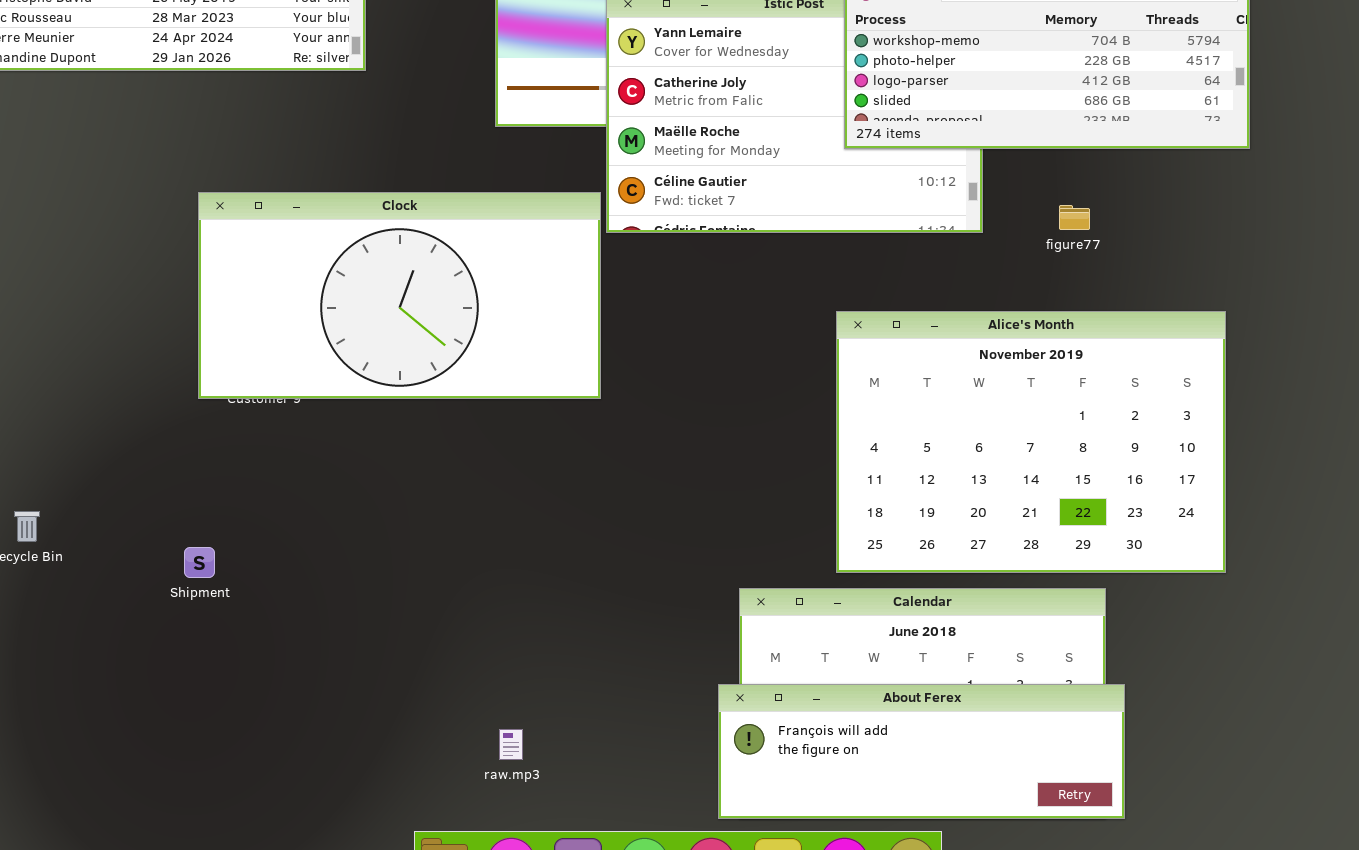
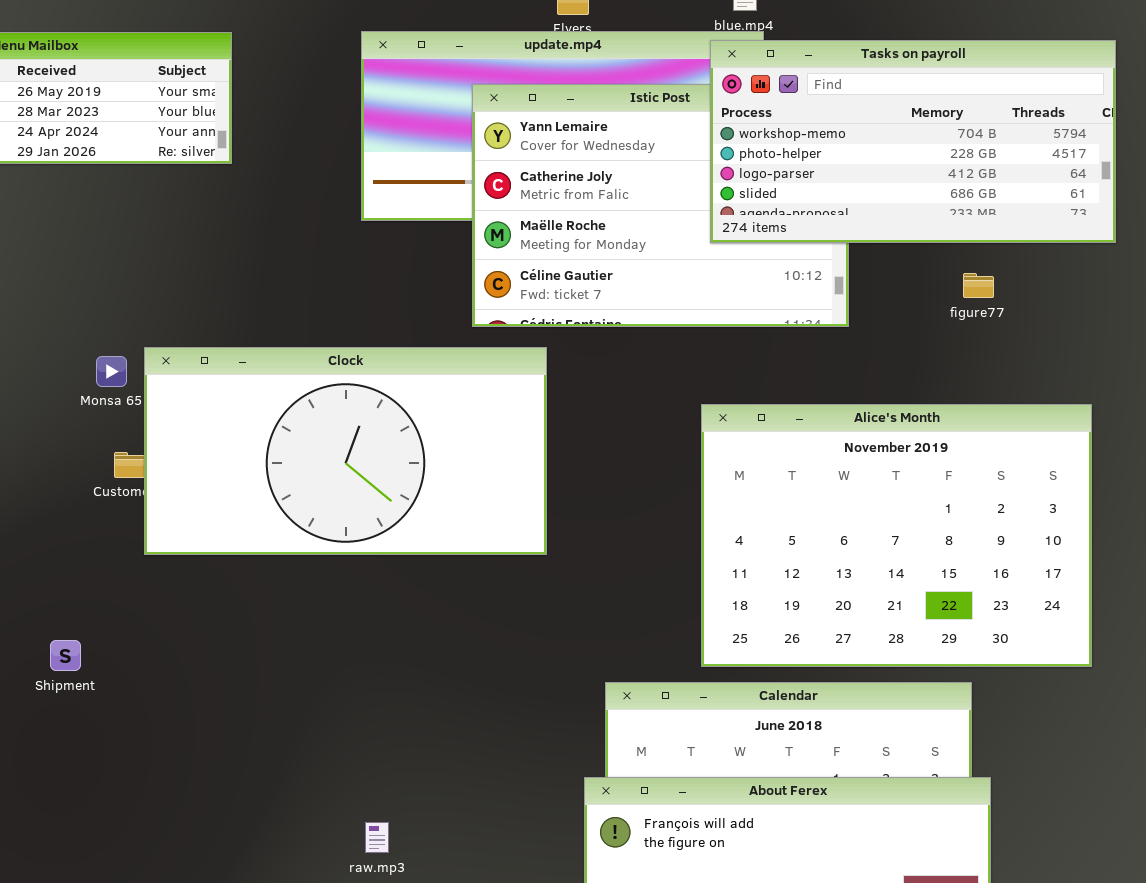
Clock: [198,192,601,399] -> [144,347,547,555], moved
figure77: [1059,205,1090,230] -> [963,273,994,298], moved

